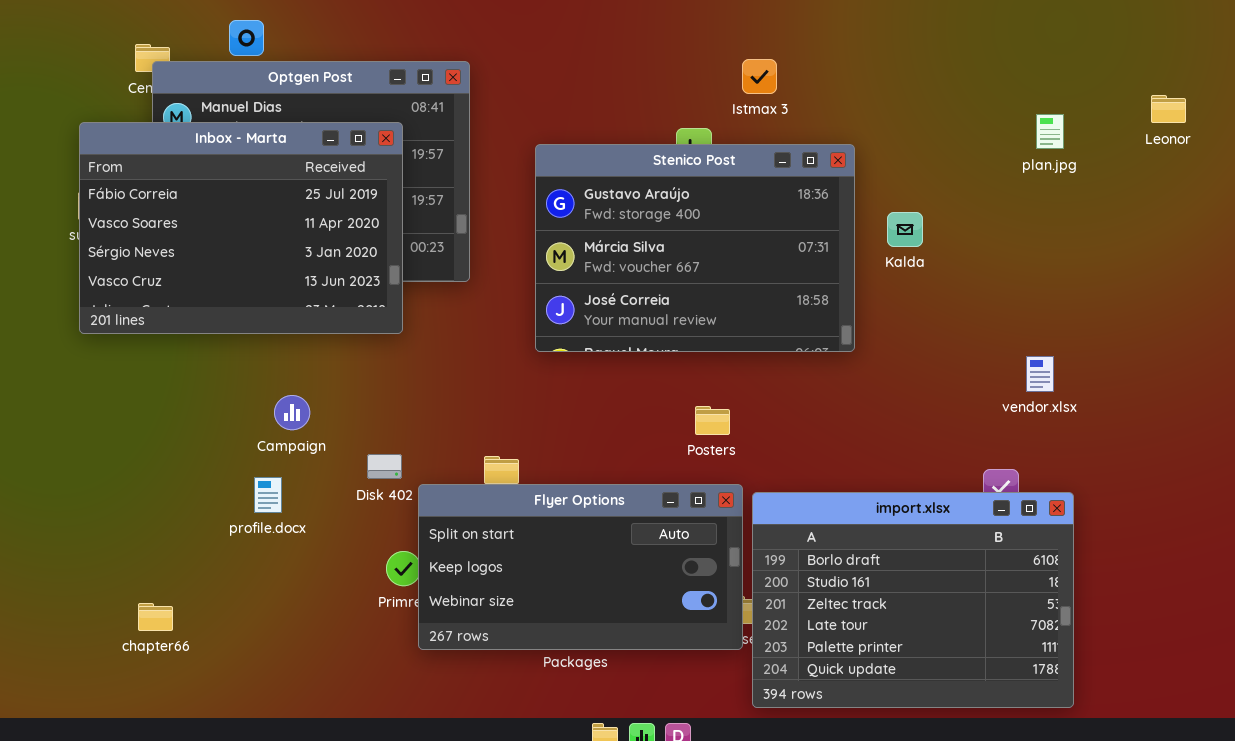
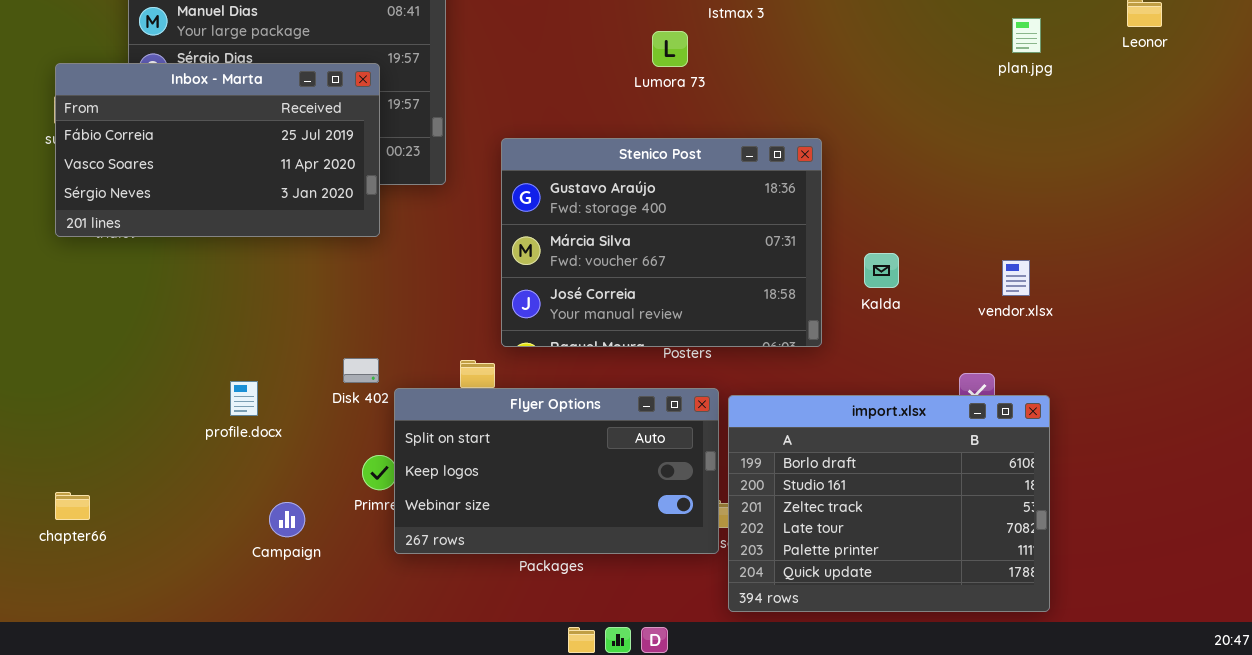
Inbox - Marta: [79,122,403,334] -> [55,63,380,237], resized
Stenico Post: [535,144,855,352] -> [501,138,822,347], moved
Kalda: [887,212,923,247] -> [864,253,899,288], moved
Campaign: [274,395,310,430] -> [269,502,305,537], moved
chapter66: [138,603,173,631] -> [55,492,90,520], moved

